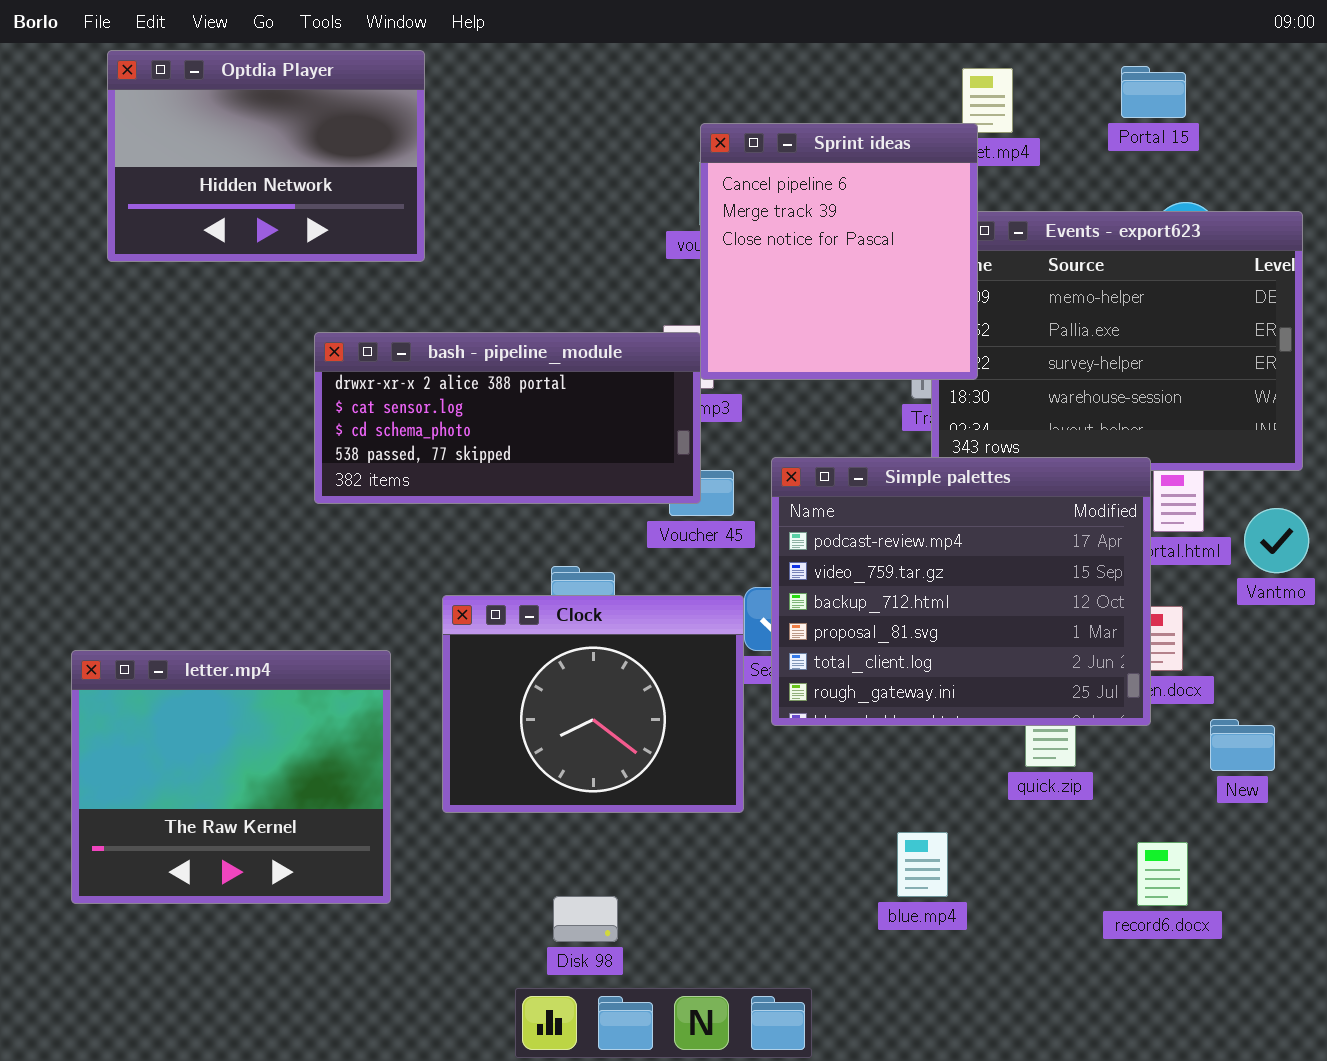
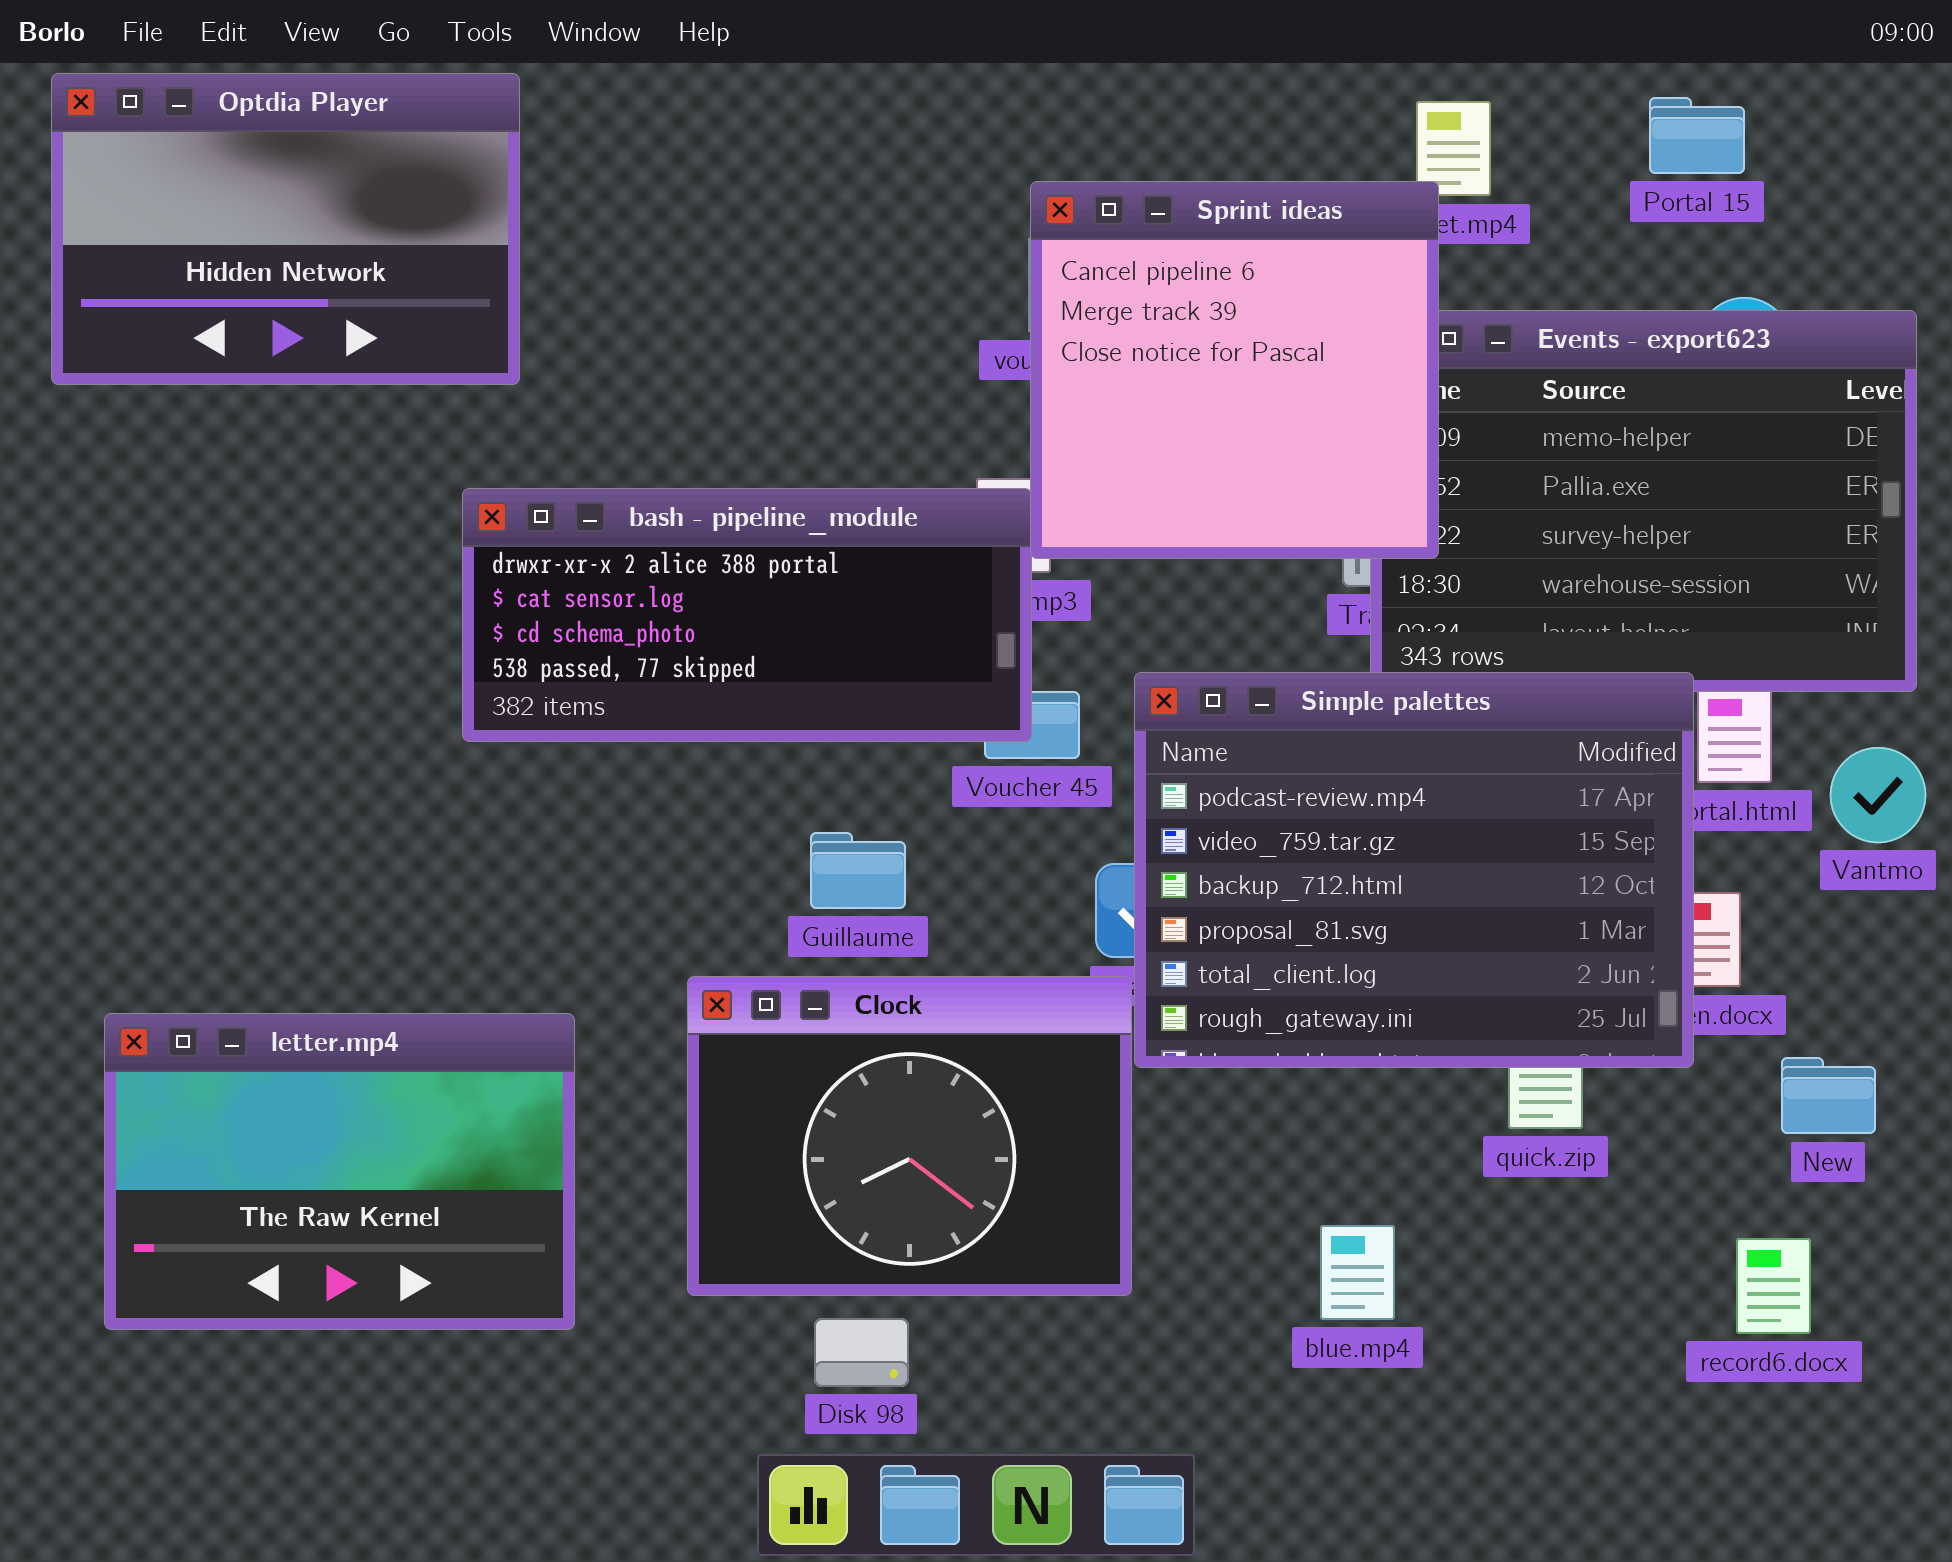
Optdia Player: [107,50,425,262] -> [51,73,520,385], moved
Clock: [442,595,744,813] -> [687,976,1132,1296], moved
letter.mp4: [71,650,391,904] -> [104,1013,575,1330], resized
record6.docx: [1137,842,1188,906] -> [1736,1238,1811,1334], moved

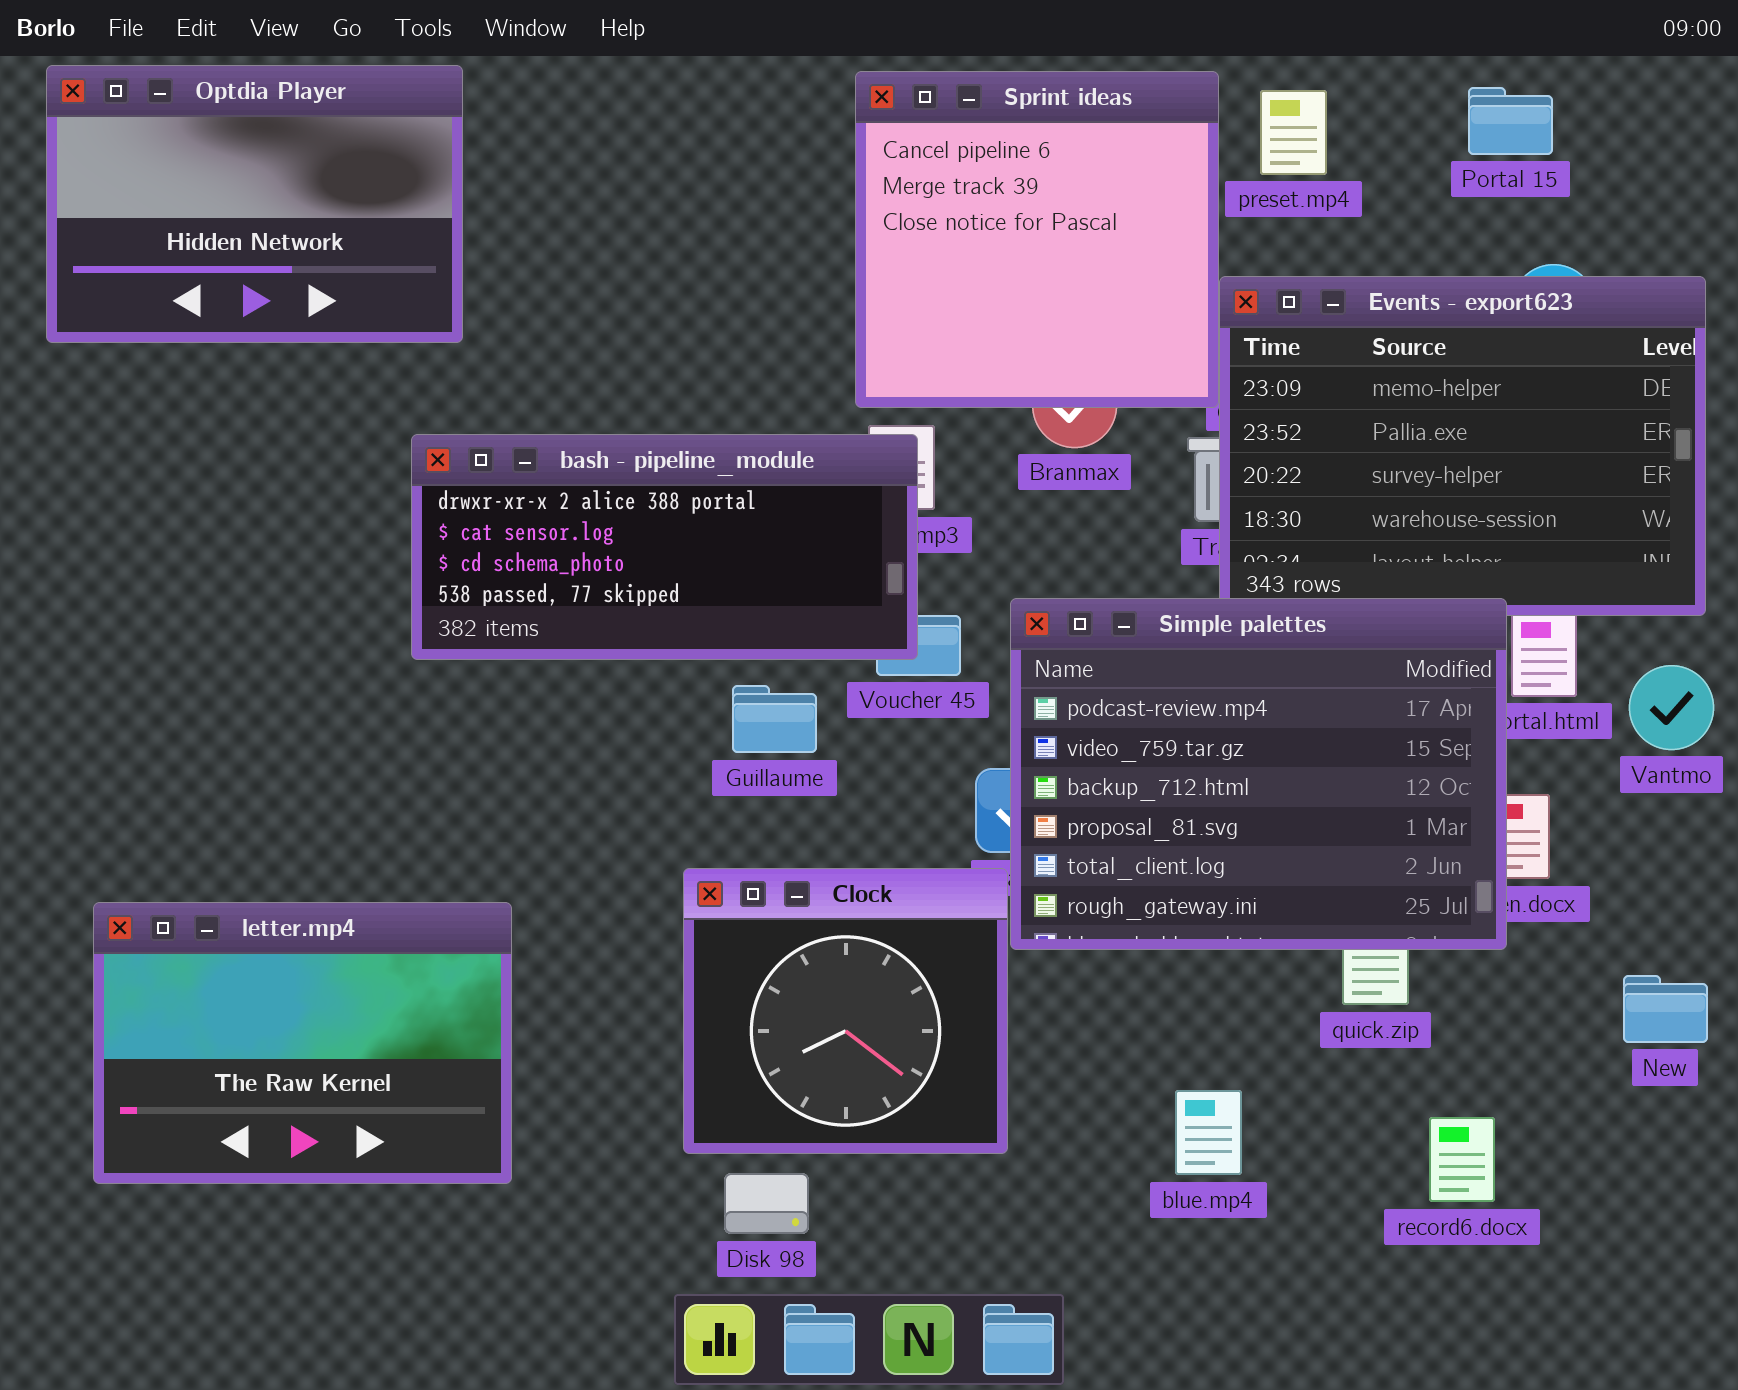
Sprint ideas: [1030,181,1439,559] -> [855,71,1219,408], moved
Guillaume: [810,832,906,909] -> [732,685,817,753], moved
Clock: [687,976,1132,1296] -> [683,868,1008,1154], resized
New: [1781,1057,1876,1134] -> [1623,975,1708,1043], moved
record6.docx: [1736,1238,1811,1334] -> [1429,1117,1495,1202], moved

